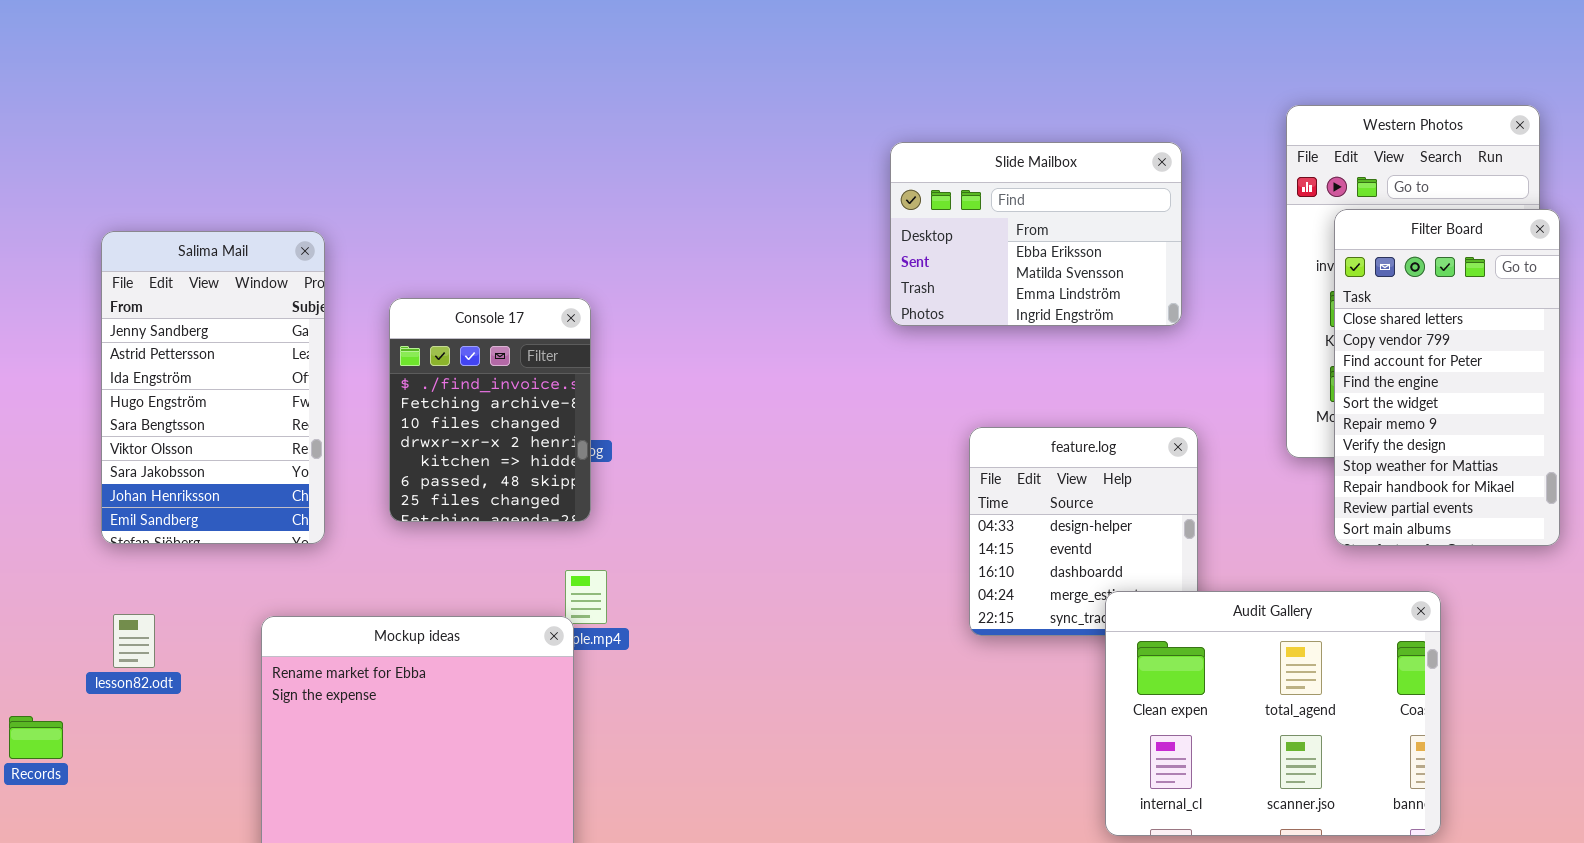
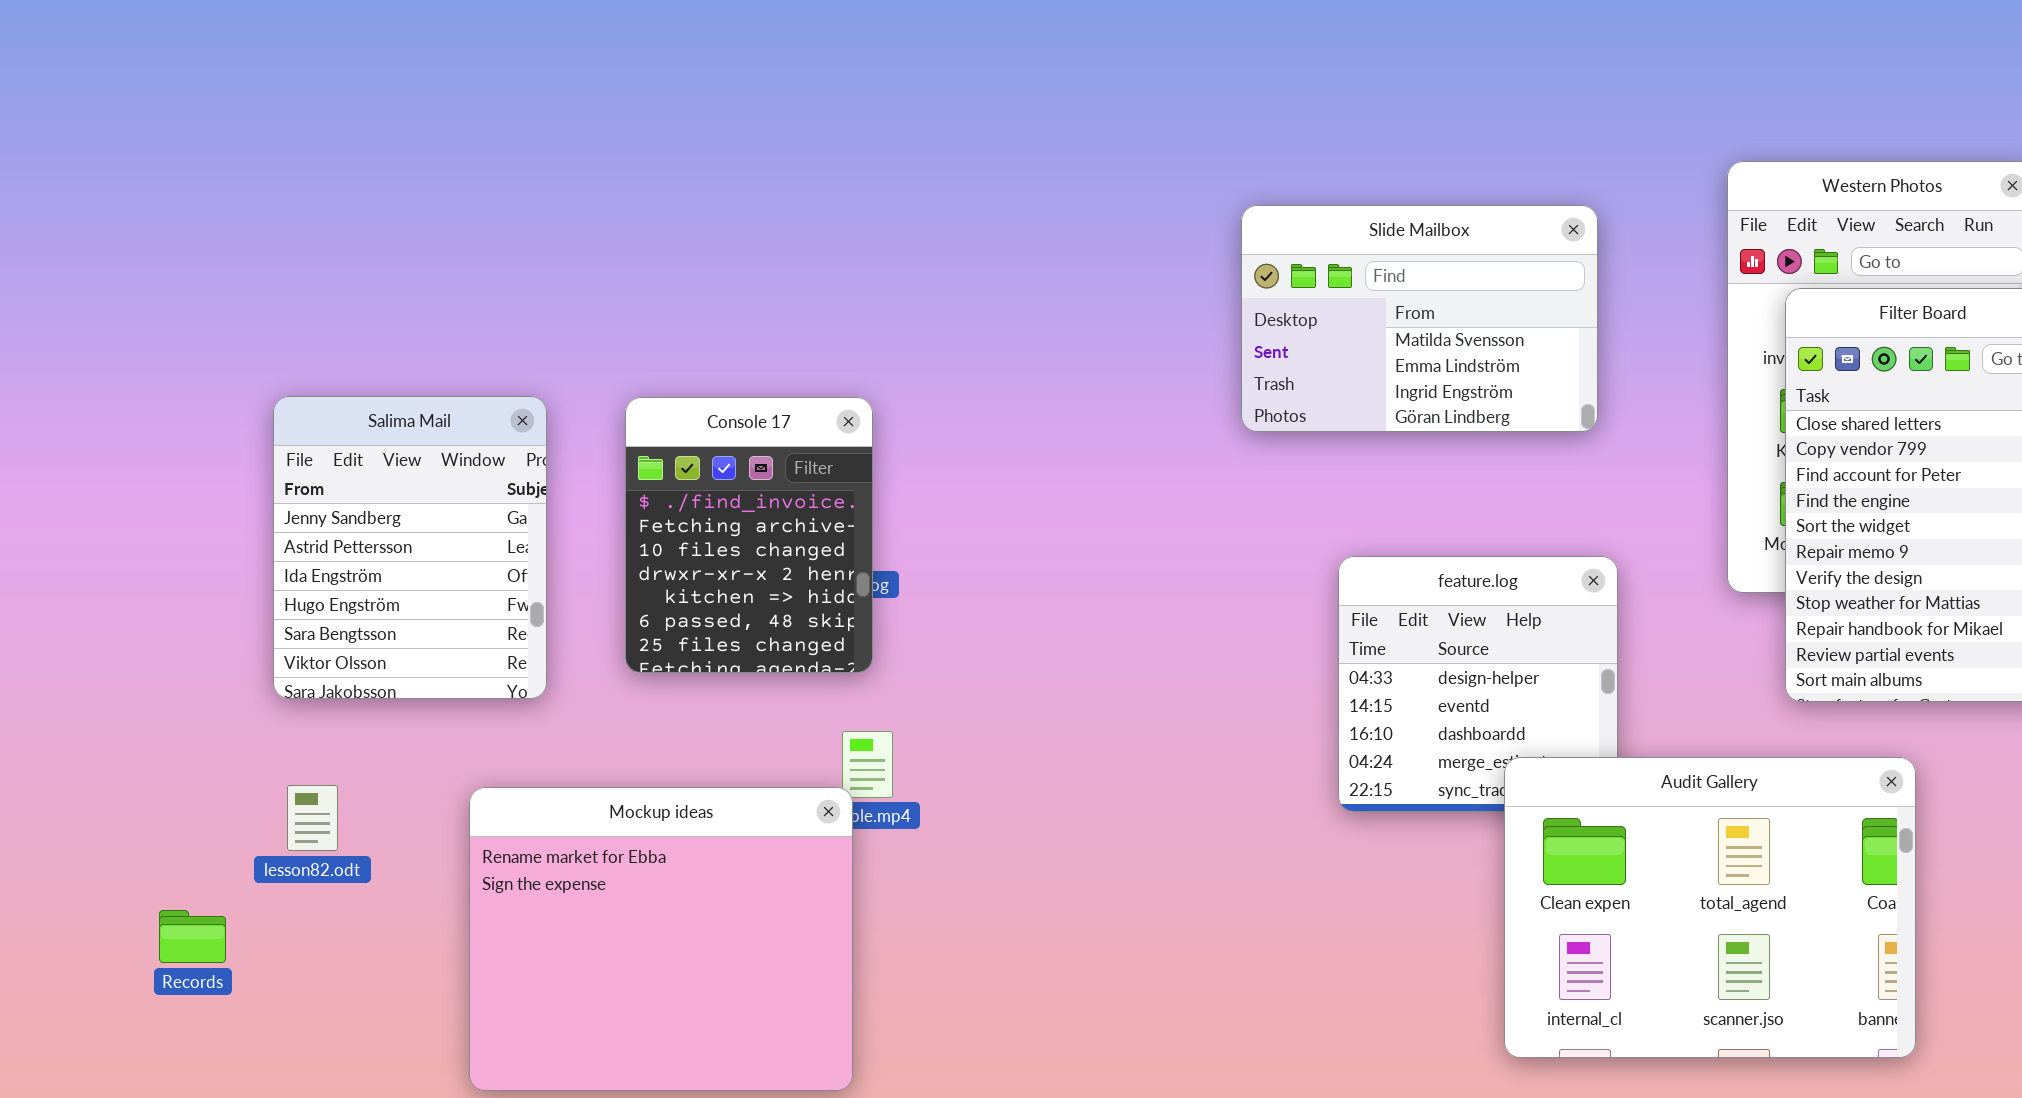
Slide Mailbox: [890,142,1182,326] -> [1241,205,1598,432], scrolled down 1 row
Salima Mail: [101,231,325,544] -> [273,396,547,699], resized

